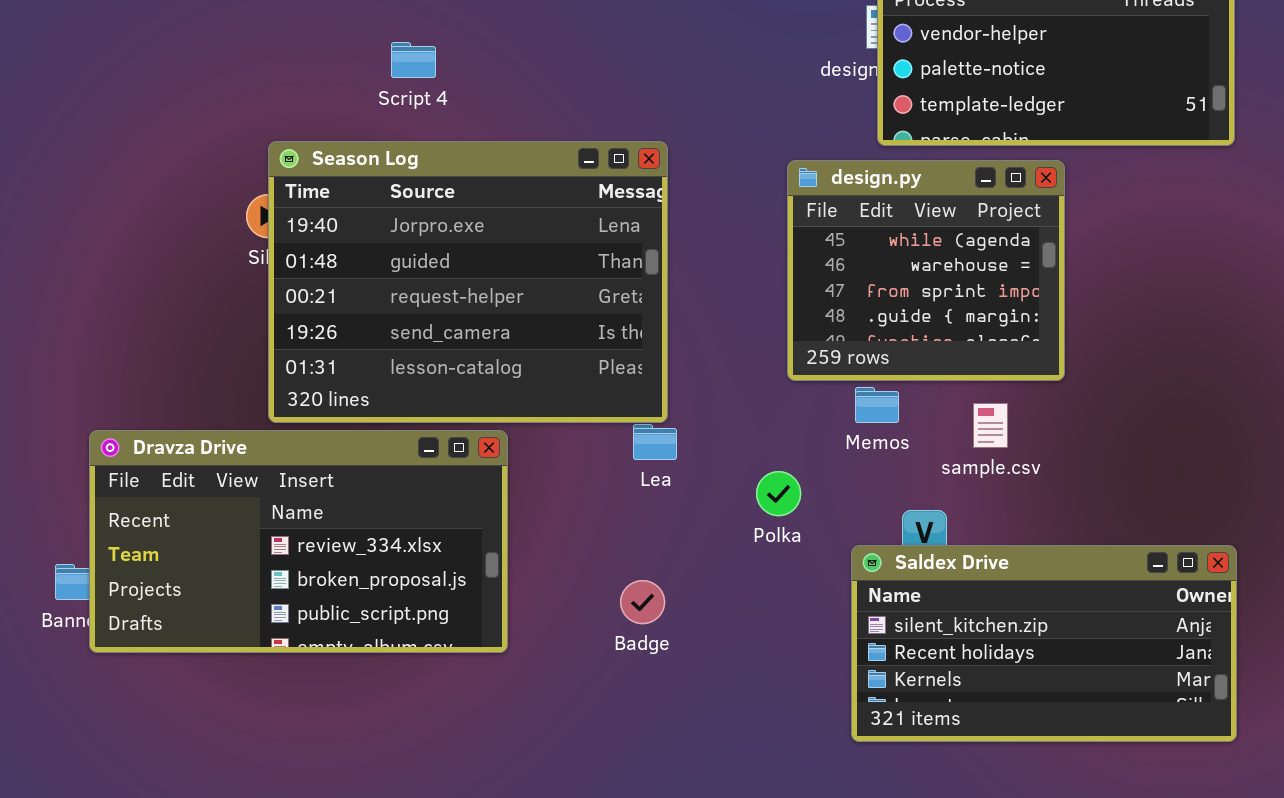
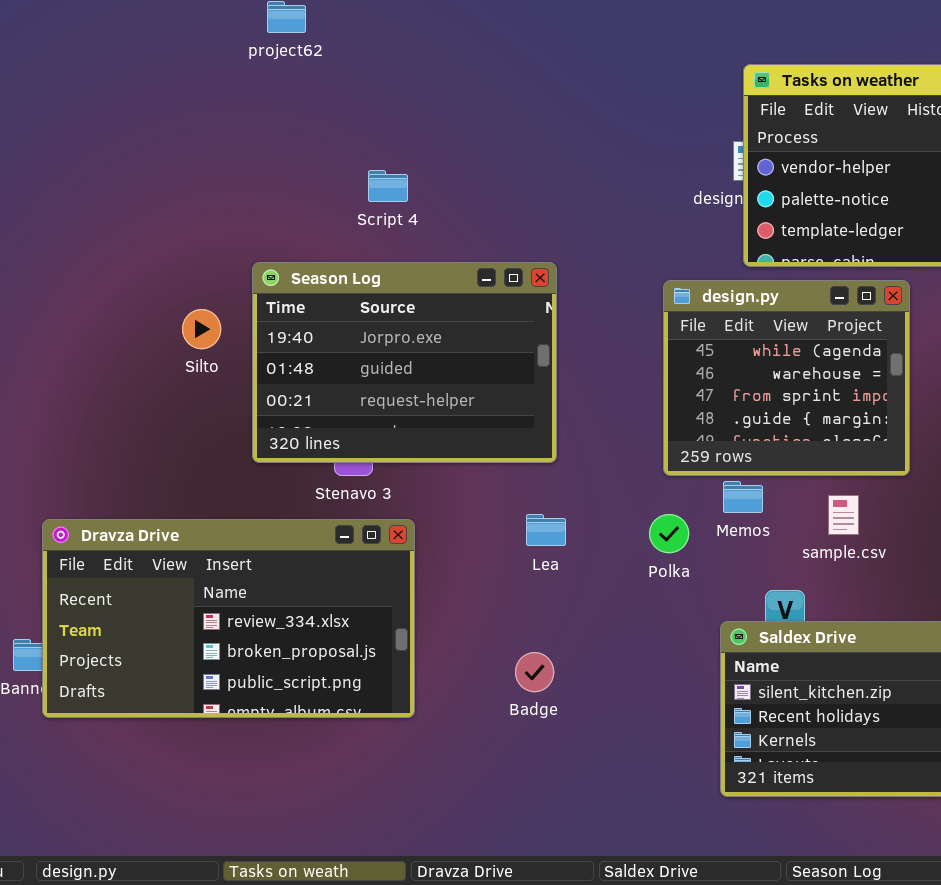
Script 4: [391,42,436,78] -> [368,170,408,202], moved
Season Log: [268,141,668,423] -> [252,262,557,463], resized
Polka: [756,471,801,516] -> [649,514,689,553], moved

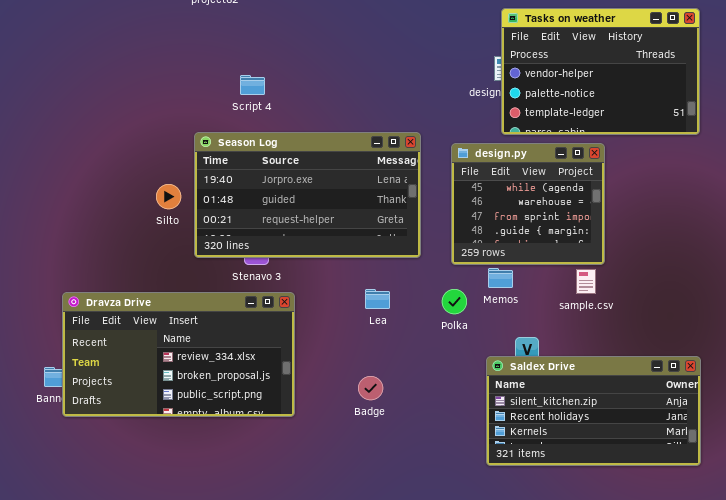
Script 4: [368,170,408,202] -> [240,75,265,95], moved
Season Log: [252,262,557,463] -> [194,132,421,258], resized
Silto: [182,309,221,349] -> [156,184,181,209], moved
sample.csv: [828,495,859,535] -> [576,269,596,294], moved

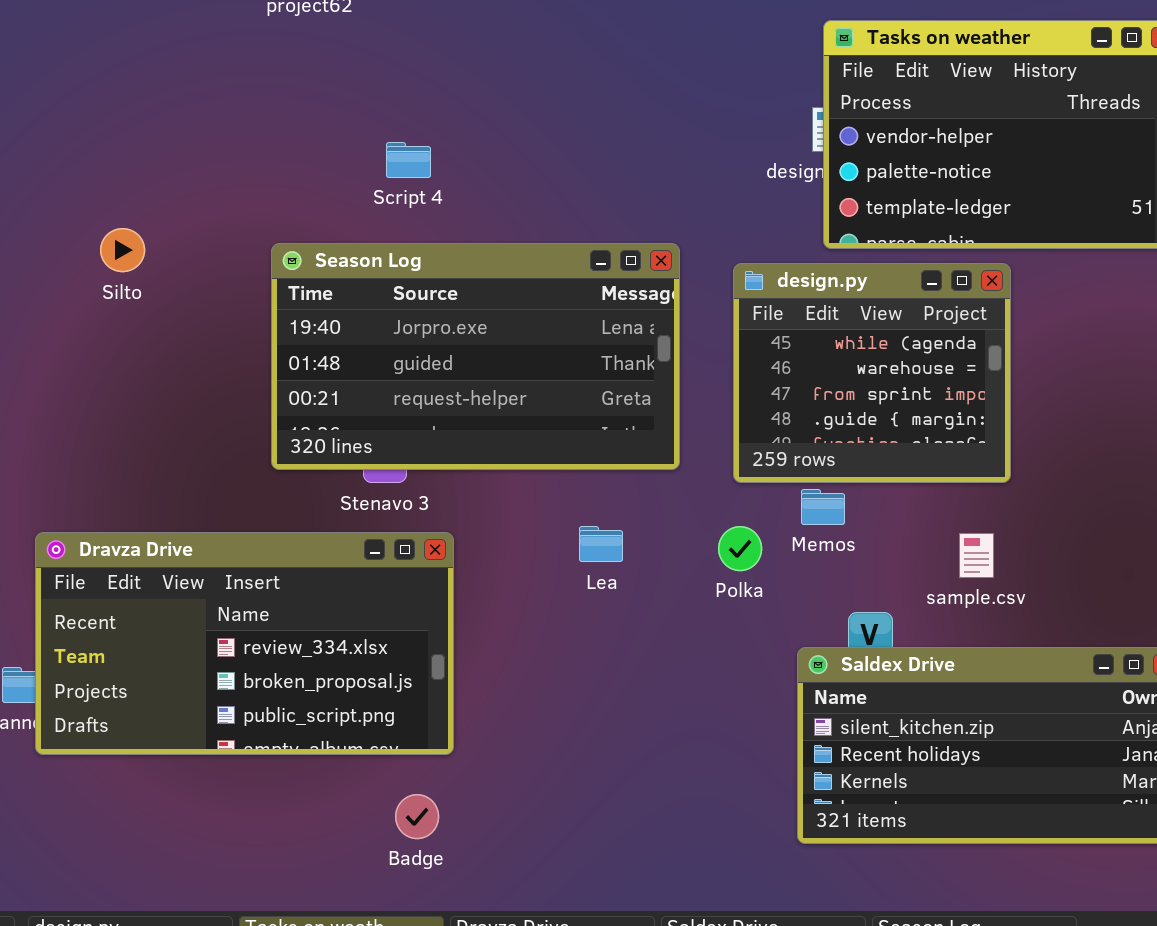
Script 4: [240,75,265,95] -> [386,142,431,178], moved
Silto: [156,184,181,209] -> [100,228,145,272], moved
sample.csv: [576,269,596,294] -> [959,533,994,578], moved
Badge: [358,376,383,400] -> [395,794,439,839], moved

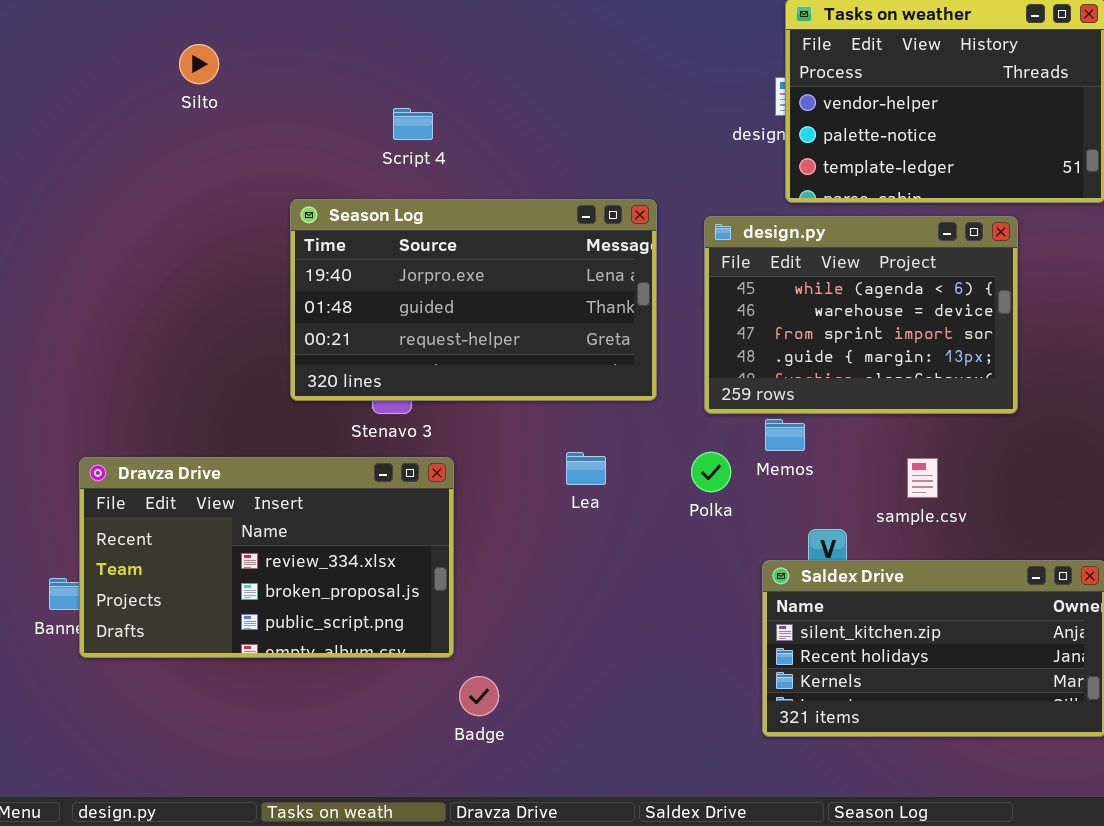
Silto: [100,228,145,272] -> [179,44,219,84], moved
design.py: [733,263,1011,483] -> [704,216,1018,414], resized
Badge: [395,794,439,839] -> [459,676,499,716], moved

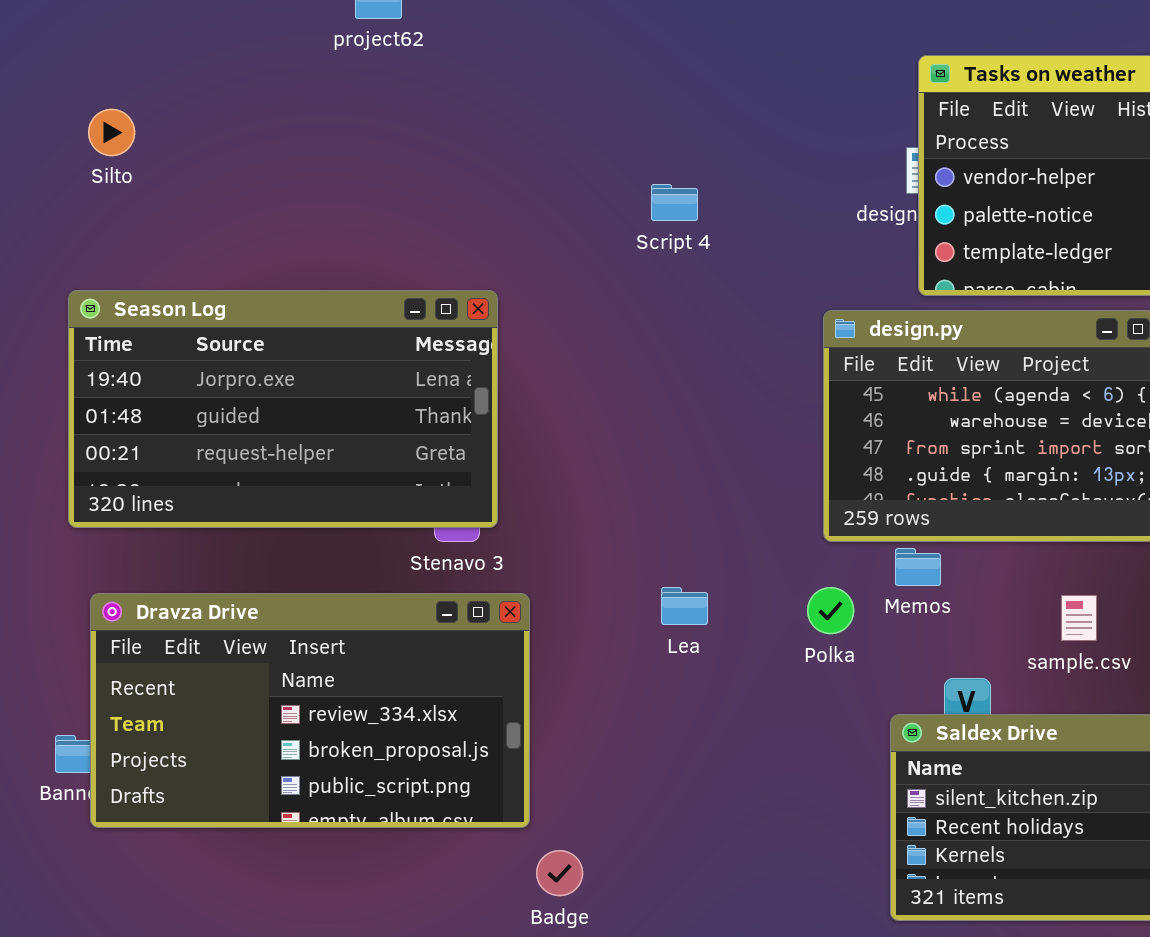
Silto: [179,44,219,84] -> [88,109,135,156], moved
Script 4: [393,108,433,140] -> [651,184,698,221], moved
Season Log: [290,199,657,401] -> [68,290,498,528], moved

